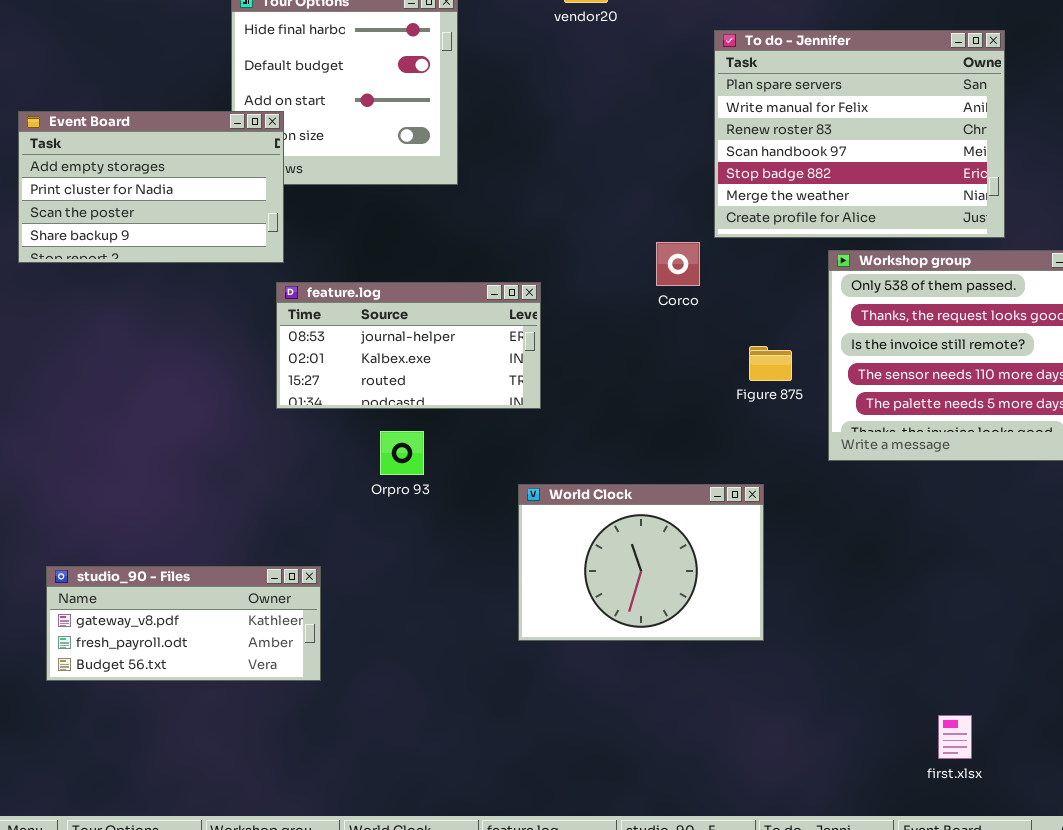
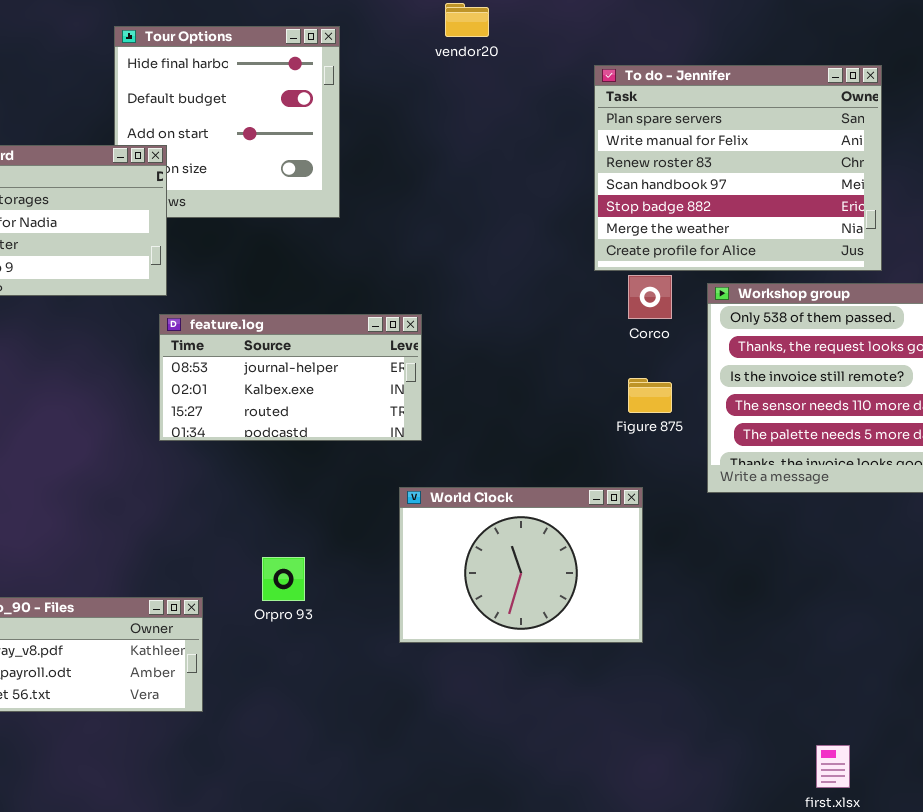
Corco: [656,242,700,286] -> [628,275,672,319], moved
Orpro 93: [380,431,424,475] -> [262,557,305,601], moved
World Clock: [518,484,764,641] -> [399,487,643,643], moved

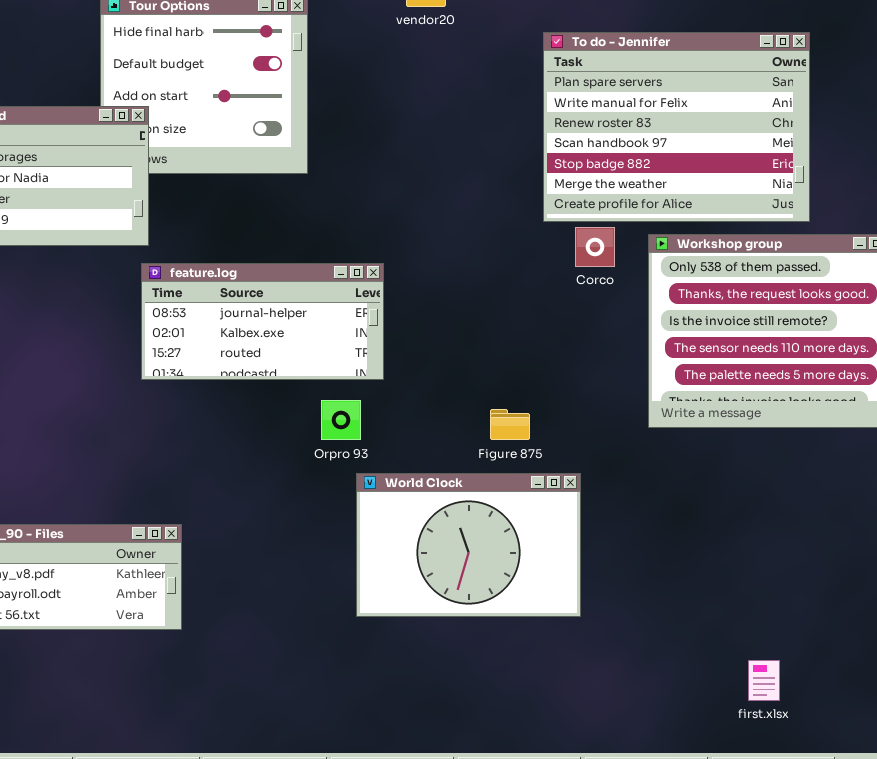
Figure 875: [628,378,672,413] -> [490,409,530,440], moved
World Clock: [399,487,643,643] -> [356,473,581,617], moved
Orpro 93: [262,557,305,601] -> [321,400,361,440], moved

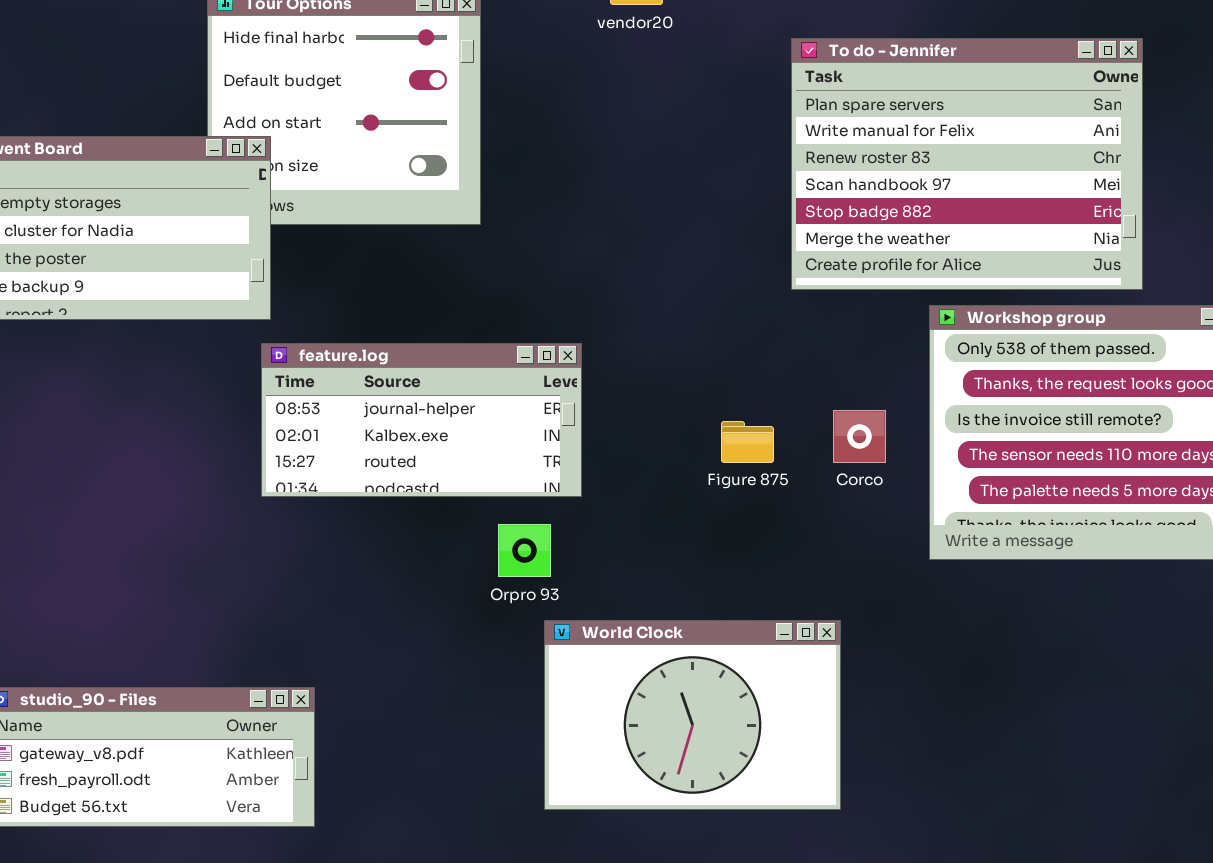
Corco: [575,227,615,267] -> [833,410,886,463], moved
Figure 875: [490,409,530,440] -> [721,421,774,463], moved

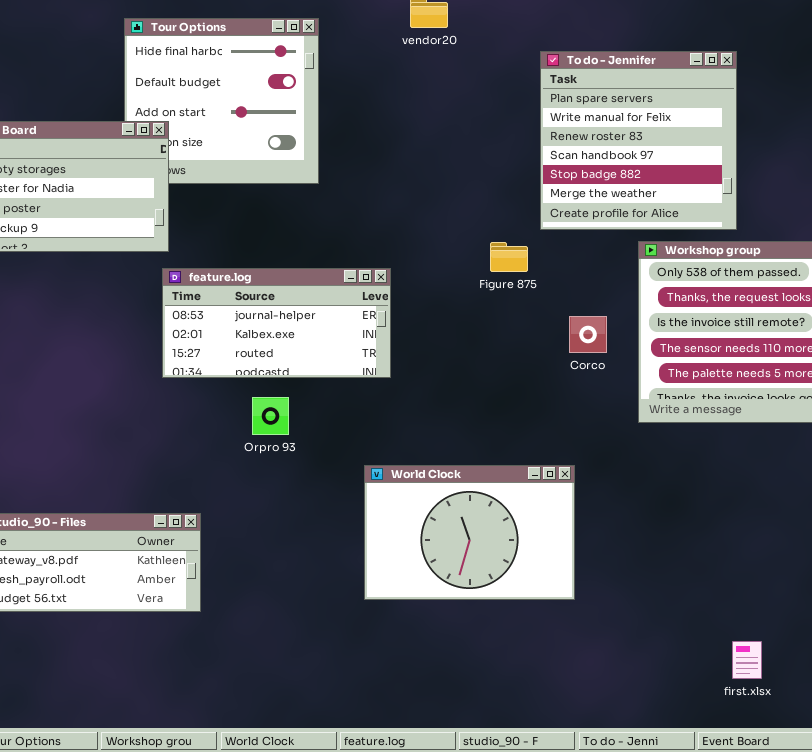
To do - Jennifer: [791,38,1143,290] -> [540,51,737,230], resized
Figure 875: [721,421,774,463] -> [490,242,528,272], moved
Orpro 93: [498,524,551,577] -> [252,397,289,435], moved

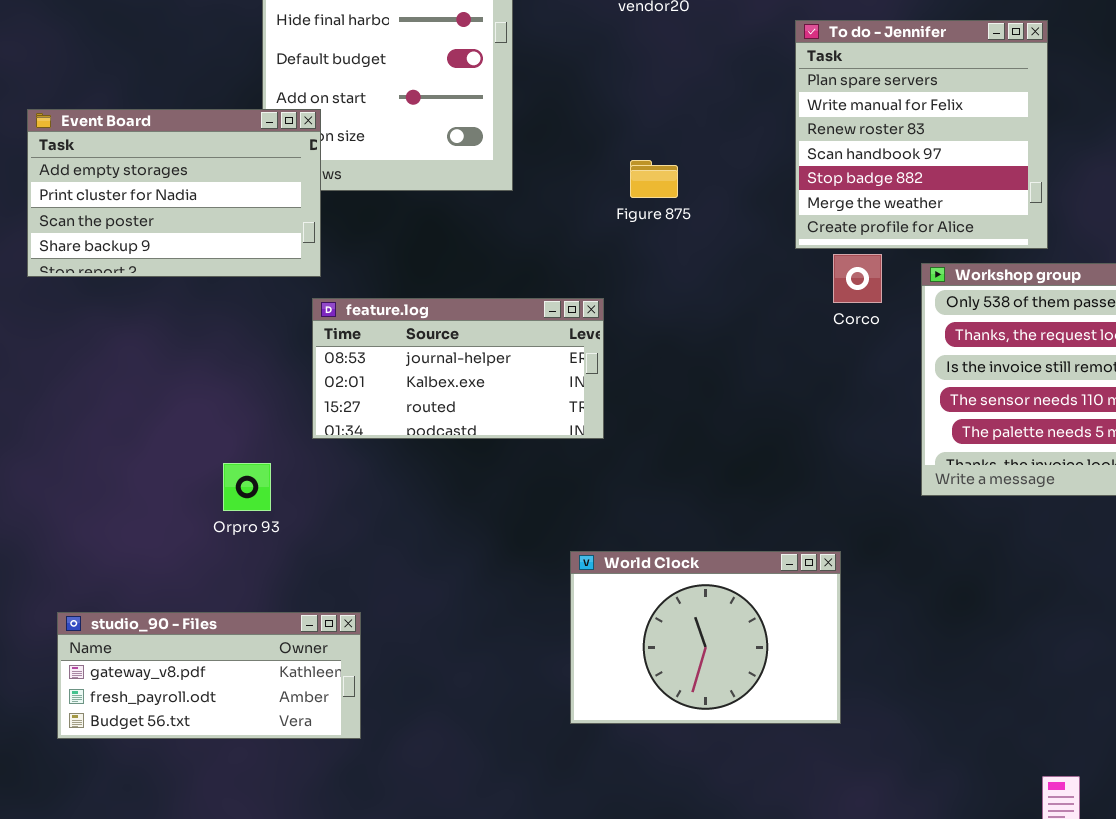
Figure 875: [490,242,528,272] -> [630,160,678,198], moved
Corco: [569,316,607,353] -> [833,254,882,303], moved
Orpro 93: [252,397,289,435] -> [223,463,271,511], moved

